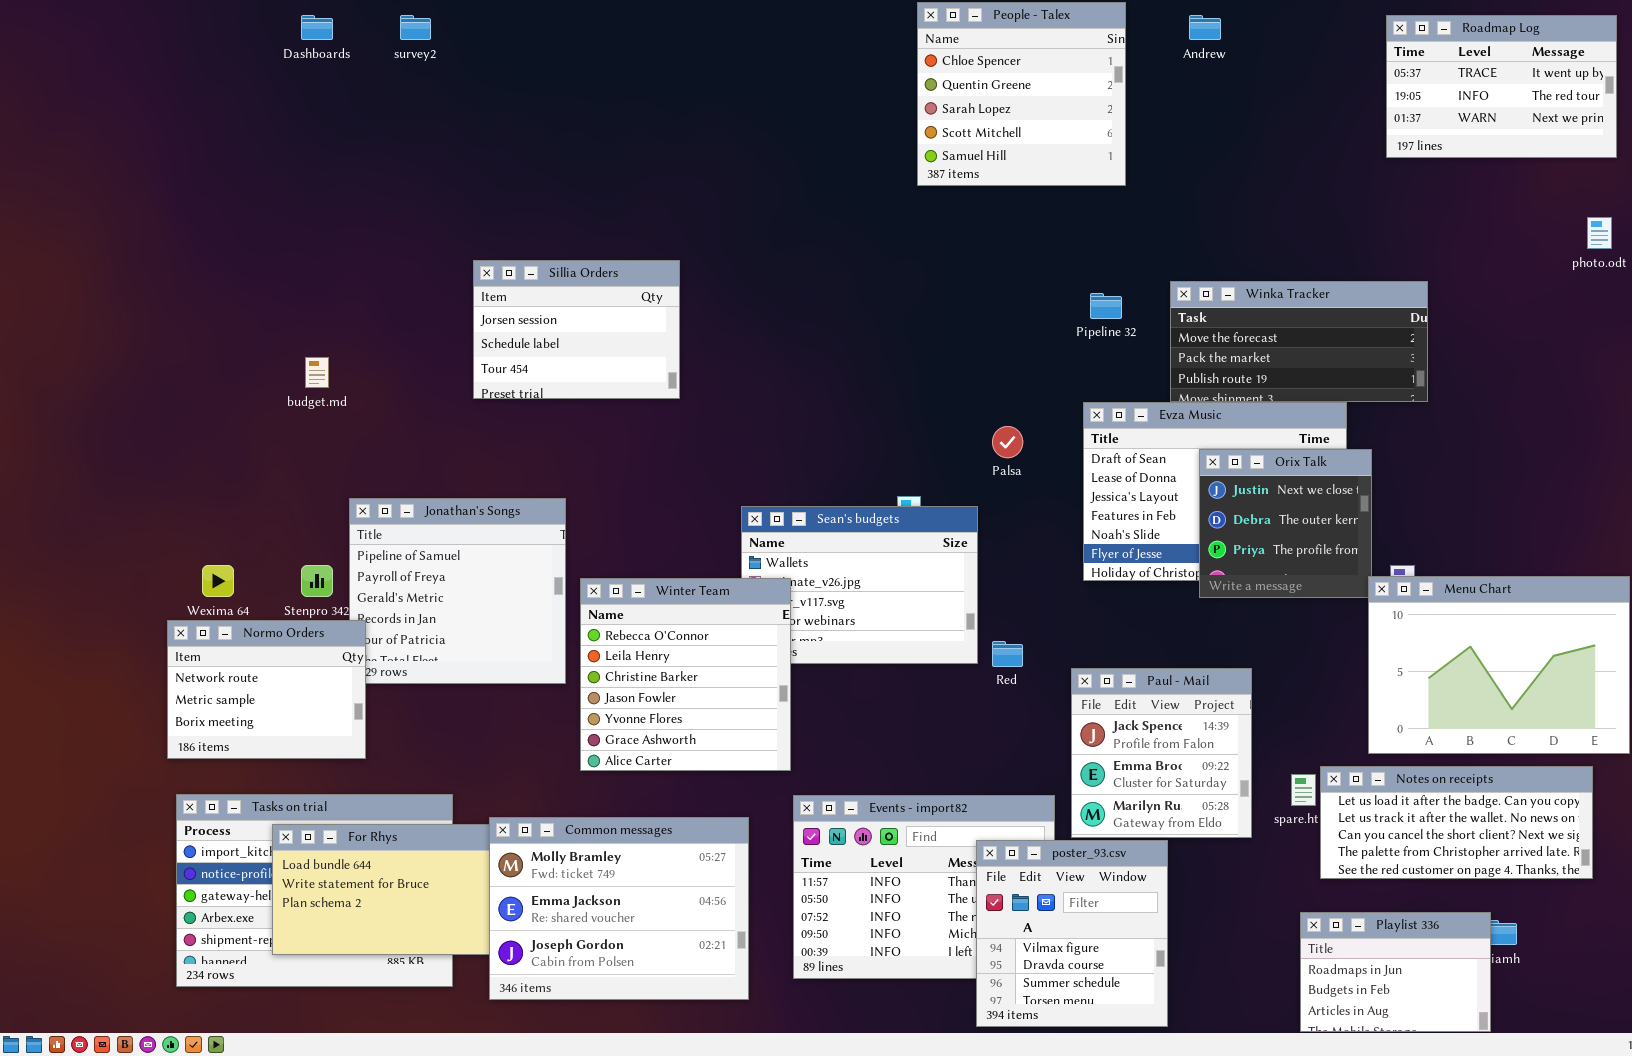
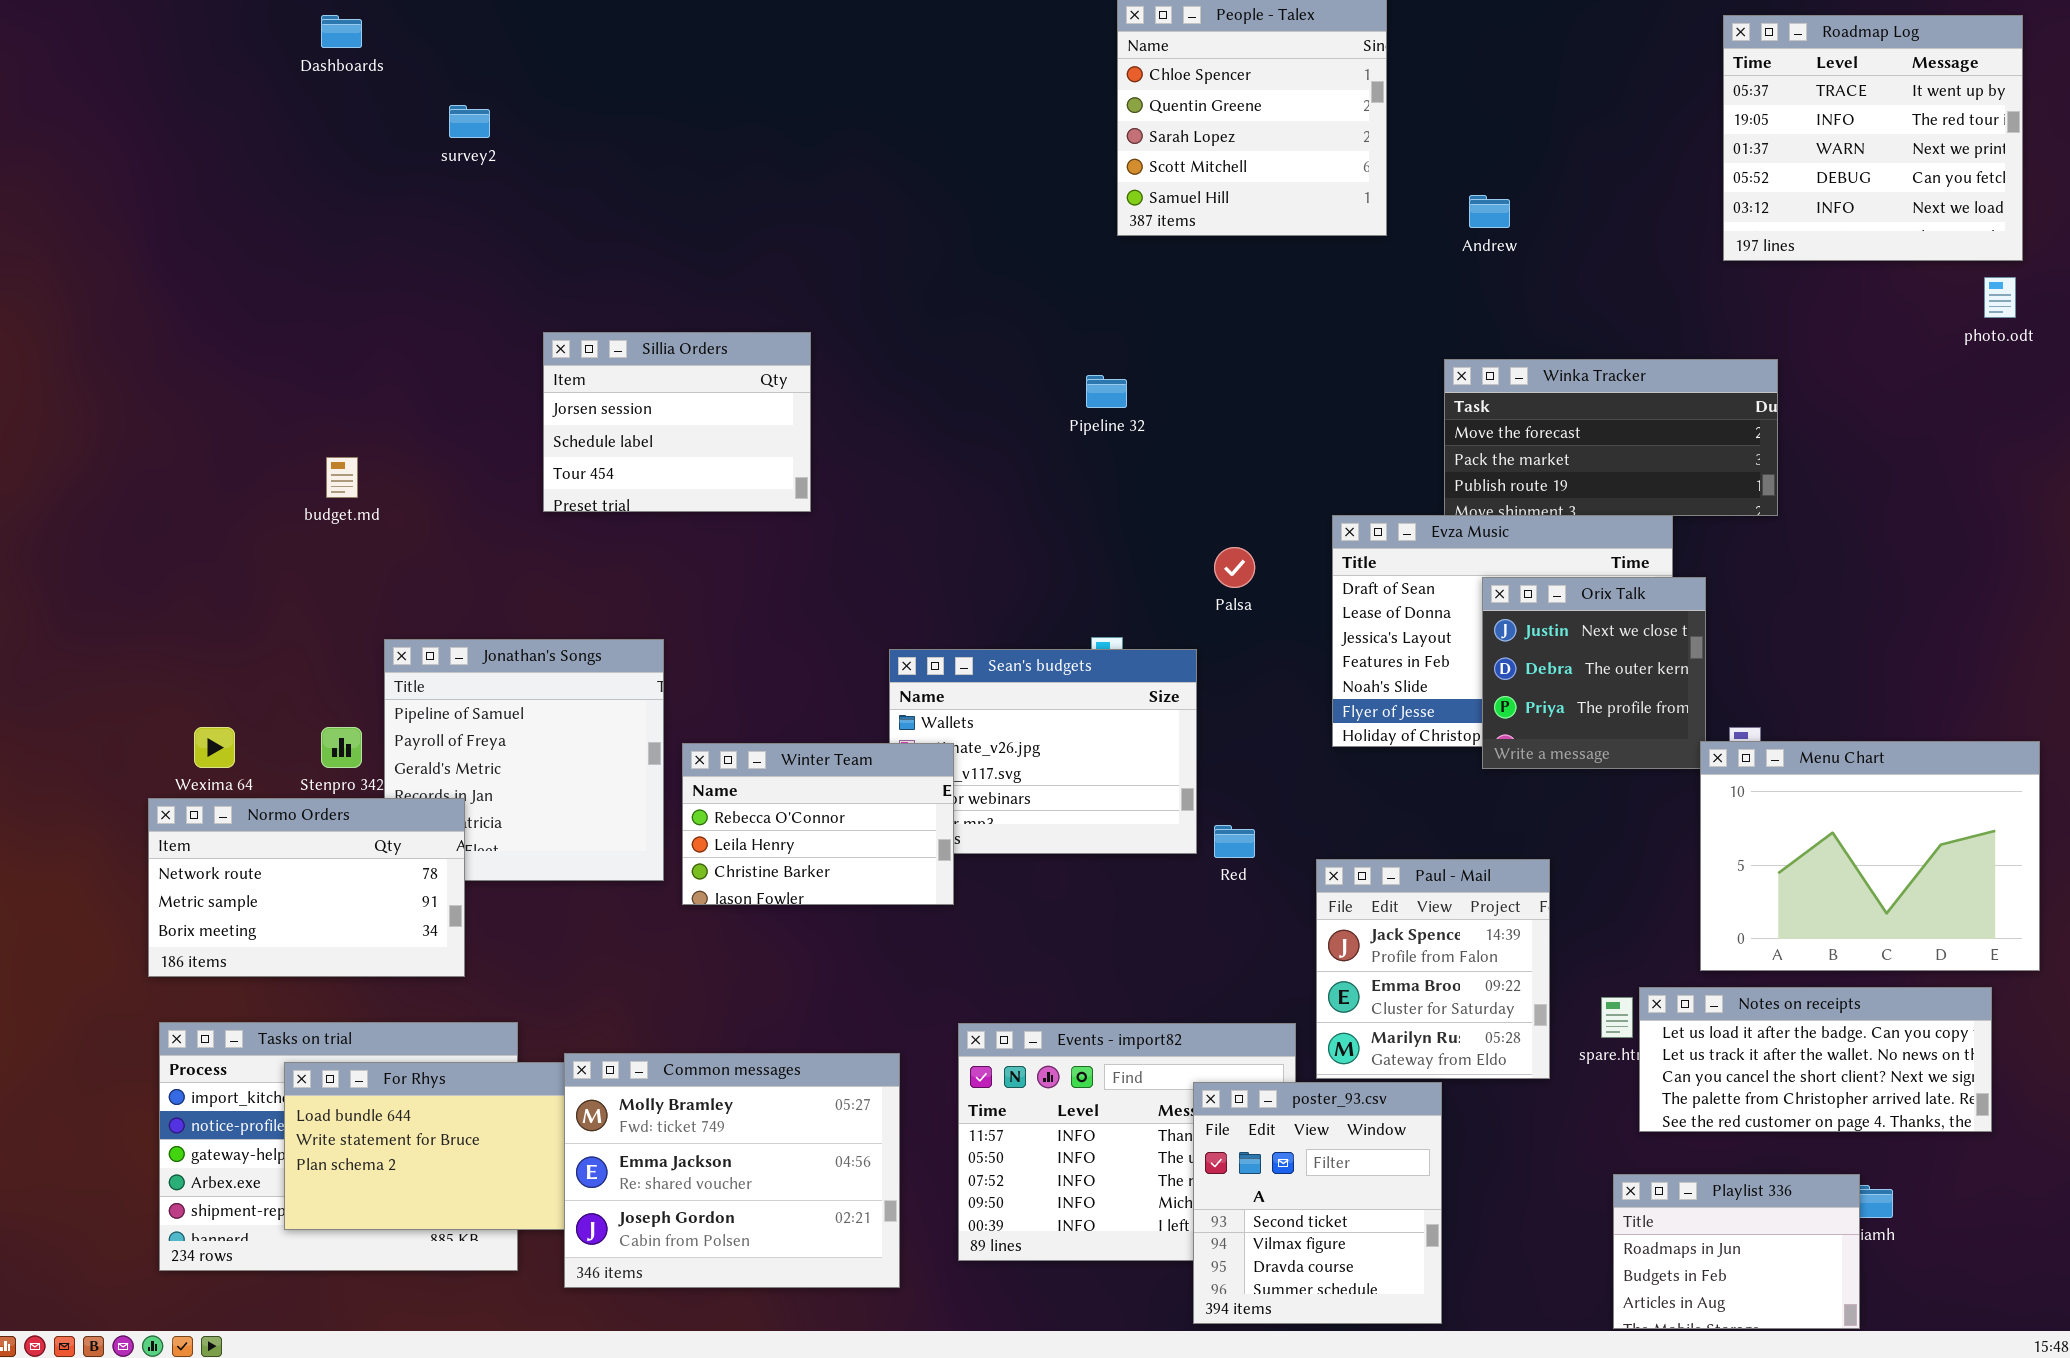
survey2: [400,15,431,40] -> [449,105,490,138], moved
Andrew: [1189,15,1221,40] -> [1469,195,1510,228], moved
Roadmap Log: [1386,15,1617,158] -> [1723,15,2023,261], resized
Pipeline 32: [1090,293,1122,319] -> [1086,375,1127,408], moved
Winter Team: [580,578,791,771] -> [682,743,954,905], resized
Normo Orders: [167,620,366,759] -> [148,798,465,977], resized
poster_93.csv: [976,840,1168,1027] -> [1193,1082,1442,1324], scrolled up 1 row

